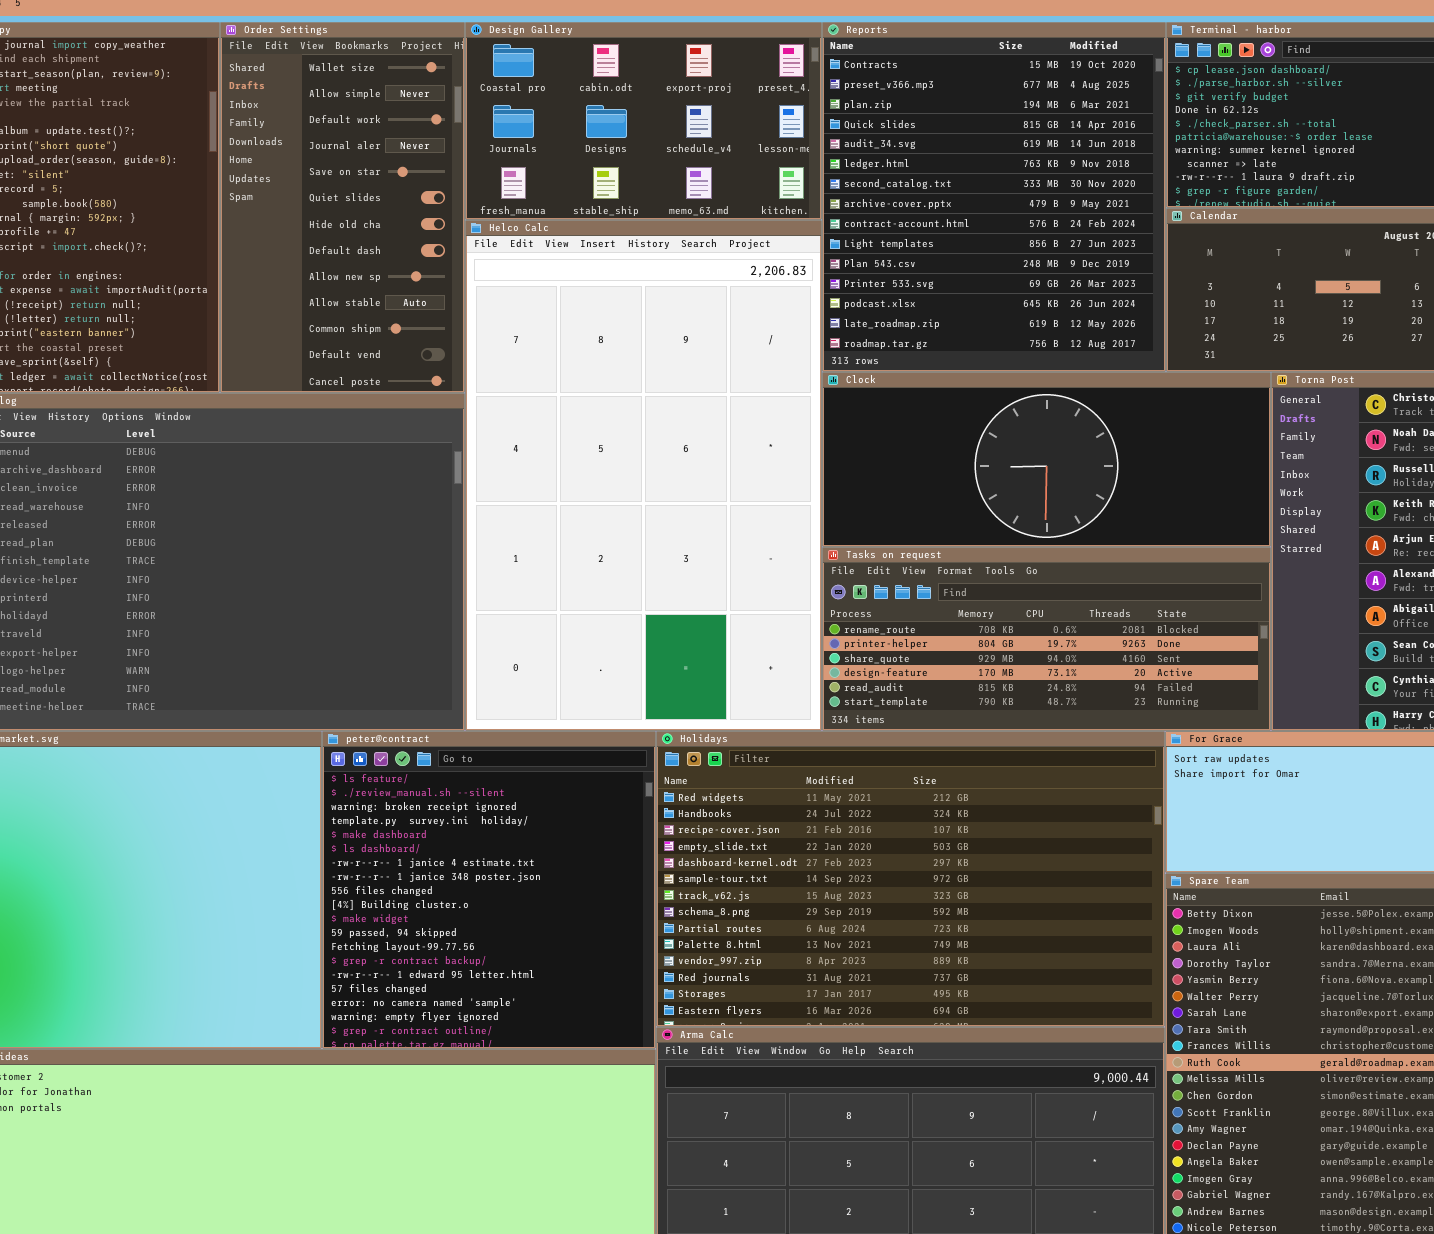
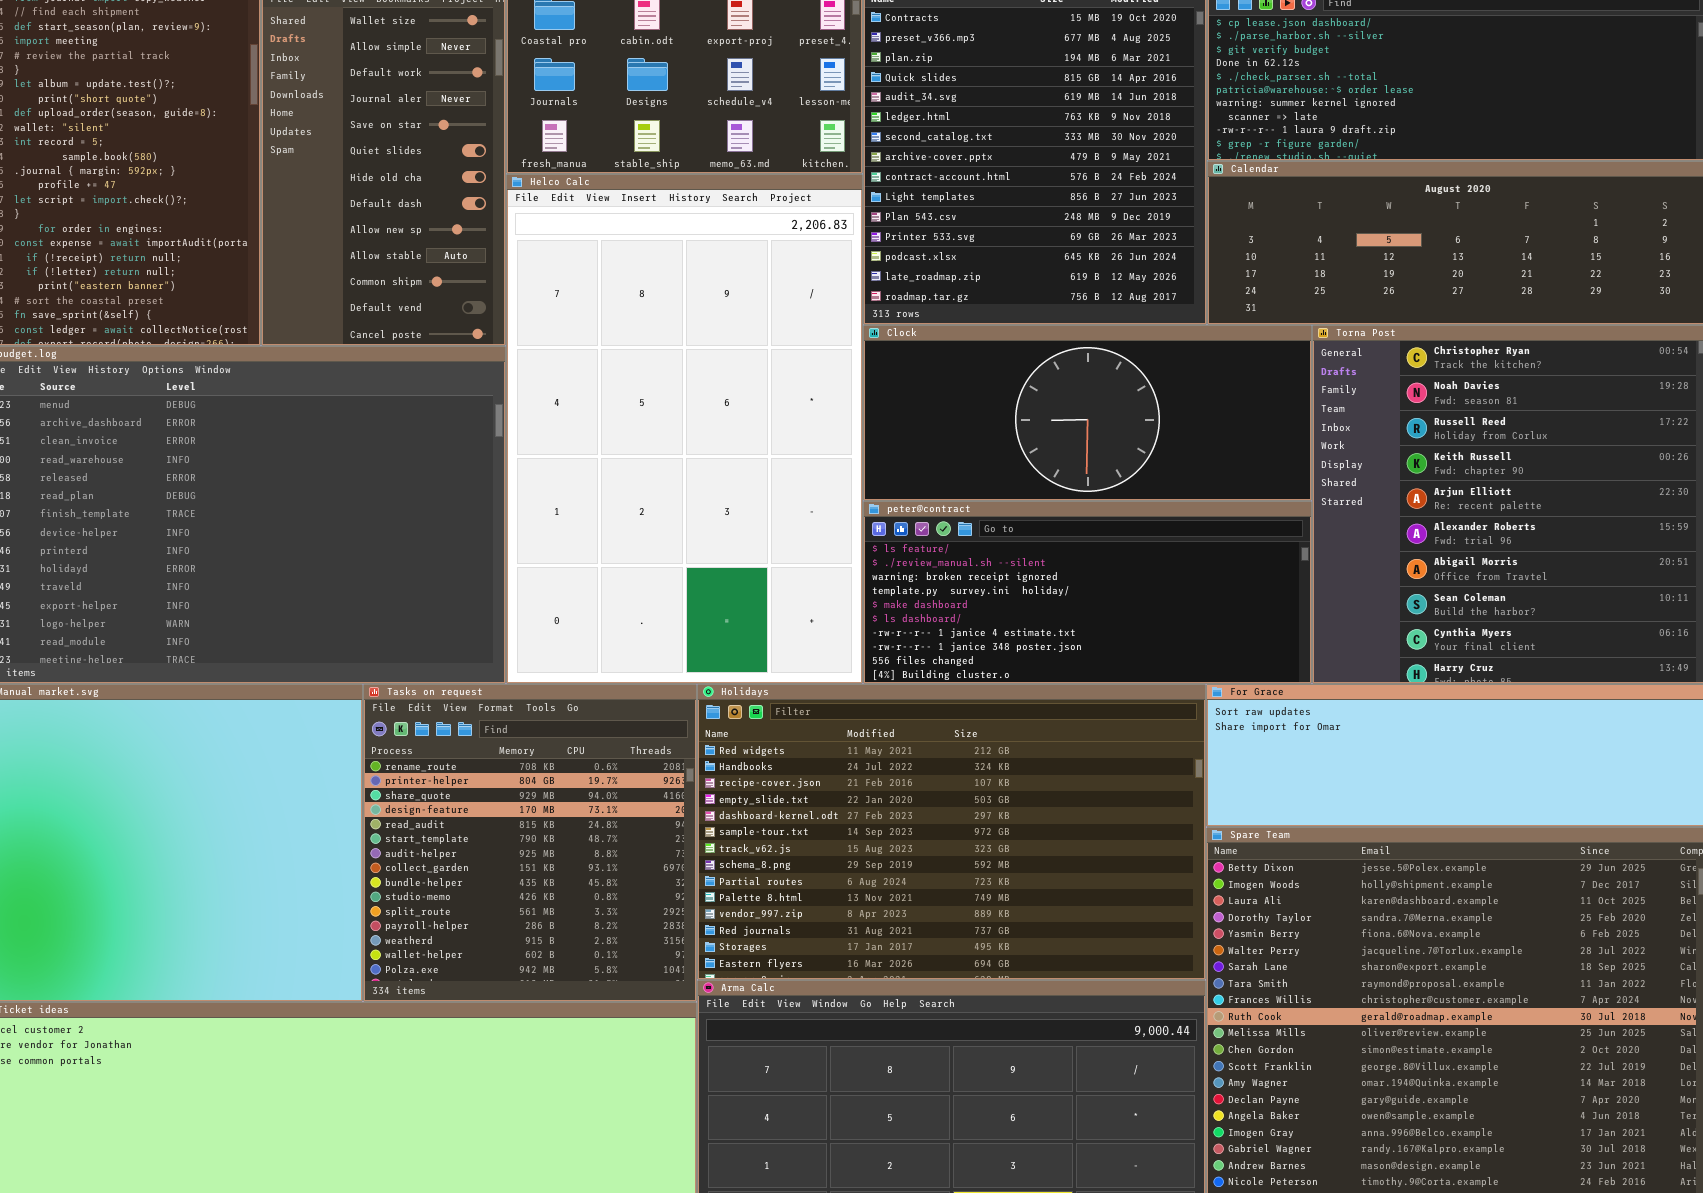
Tasks on request: [822,547,1271,731] -> [363,684,697,1002], moved, resized
peter@contract: [322,731,656,1049] -> [863,501,1312,684], moved, resized

